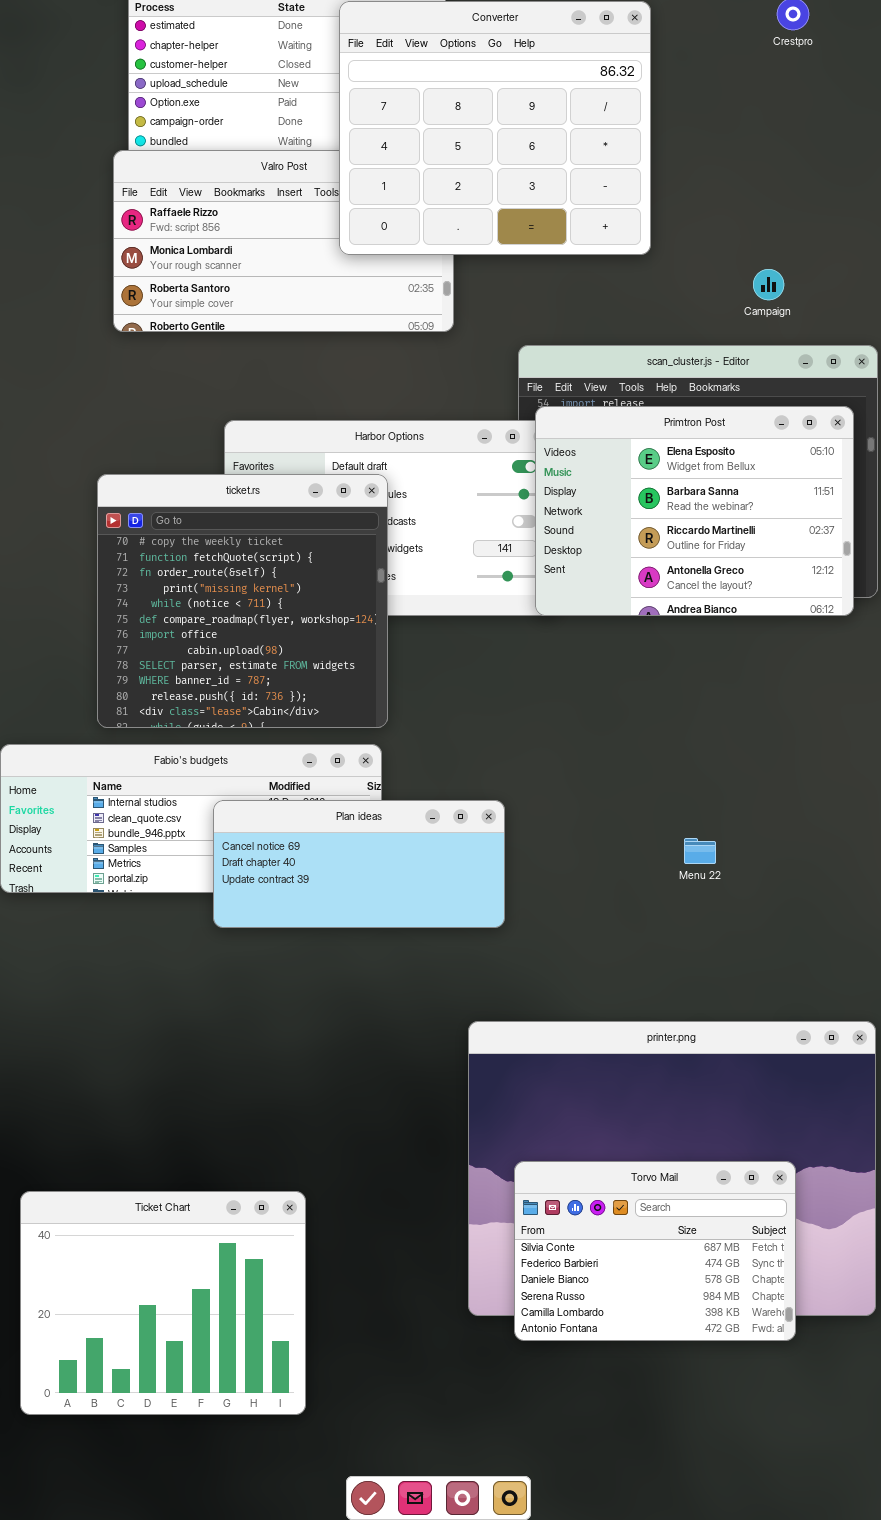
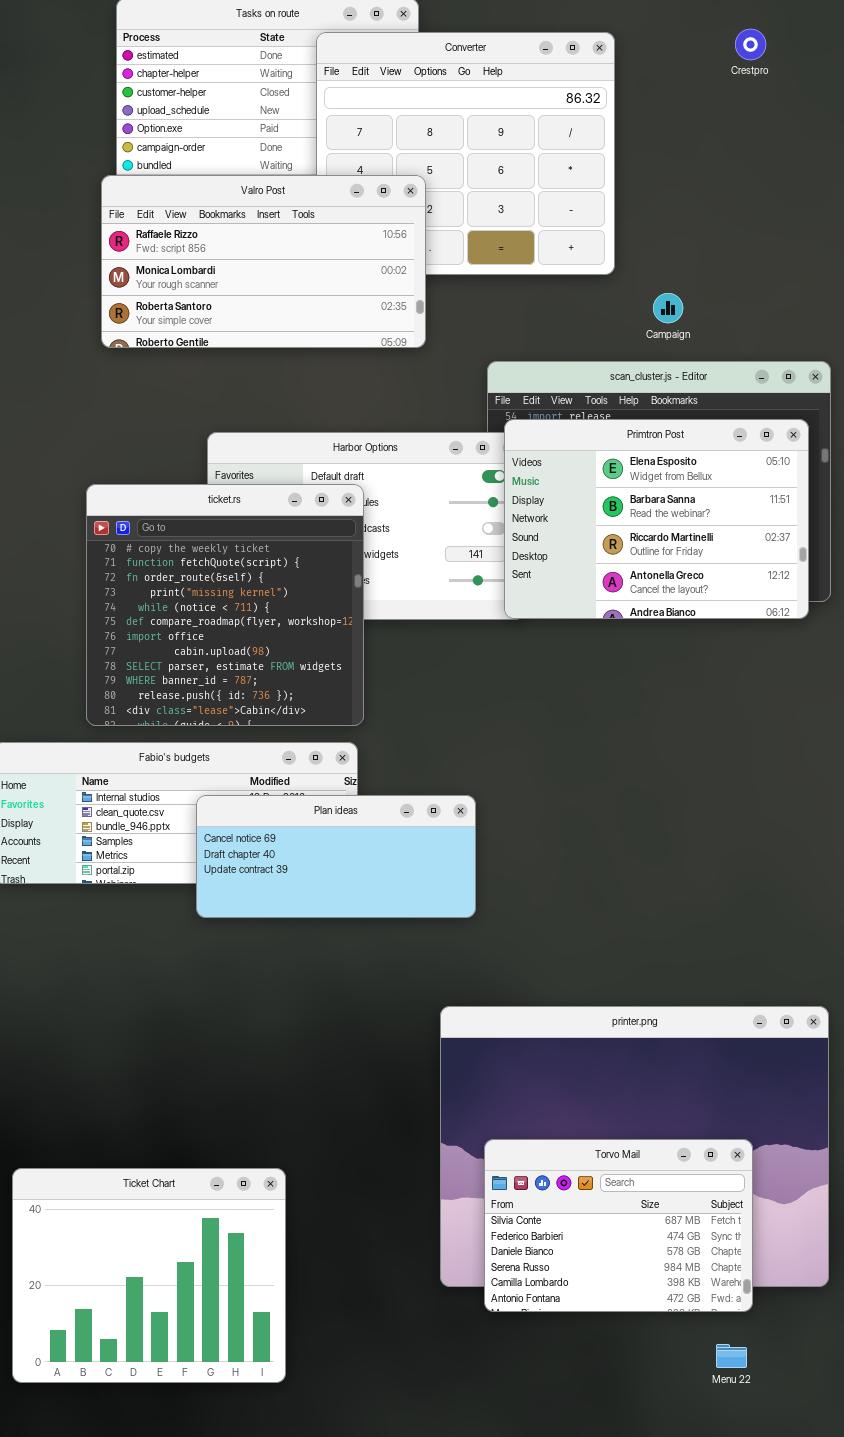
Valro Post: [113,150,454,332] -> [101,175,426,348], raised
Campaign: [753,269,784,300] -> [653,293,683,323], moved
Menu 22: [684,838,716,864] -> [716,1344,747,1368], moved

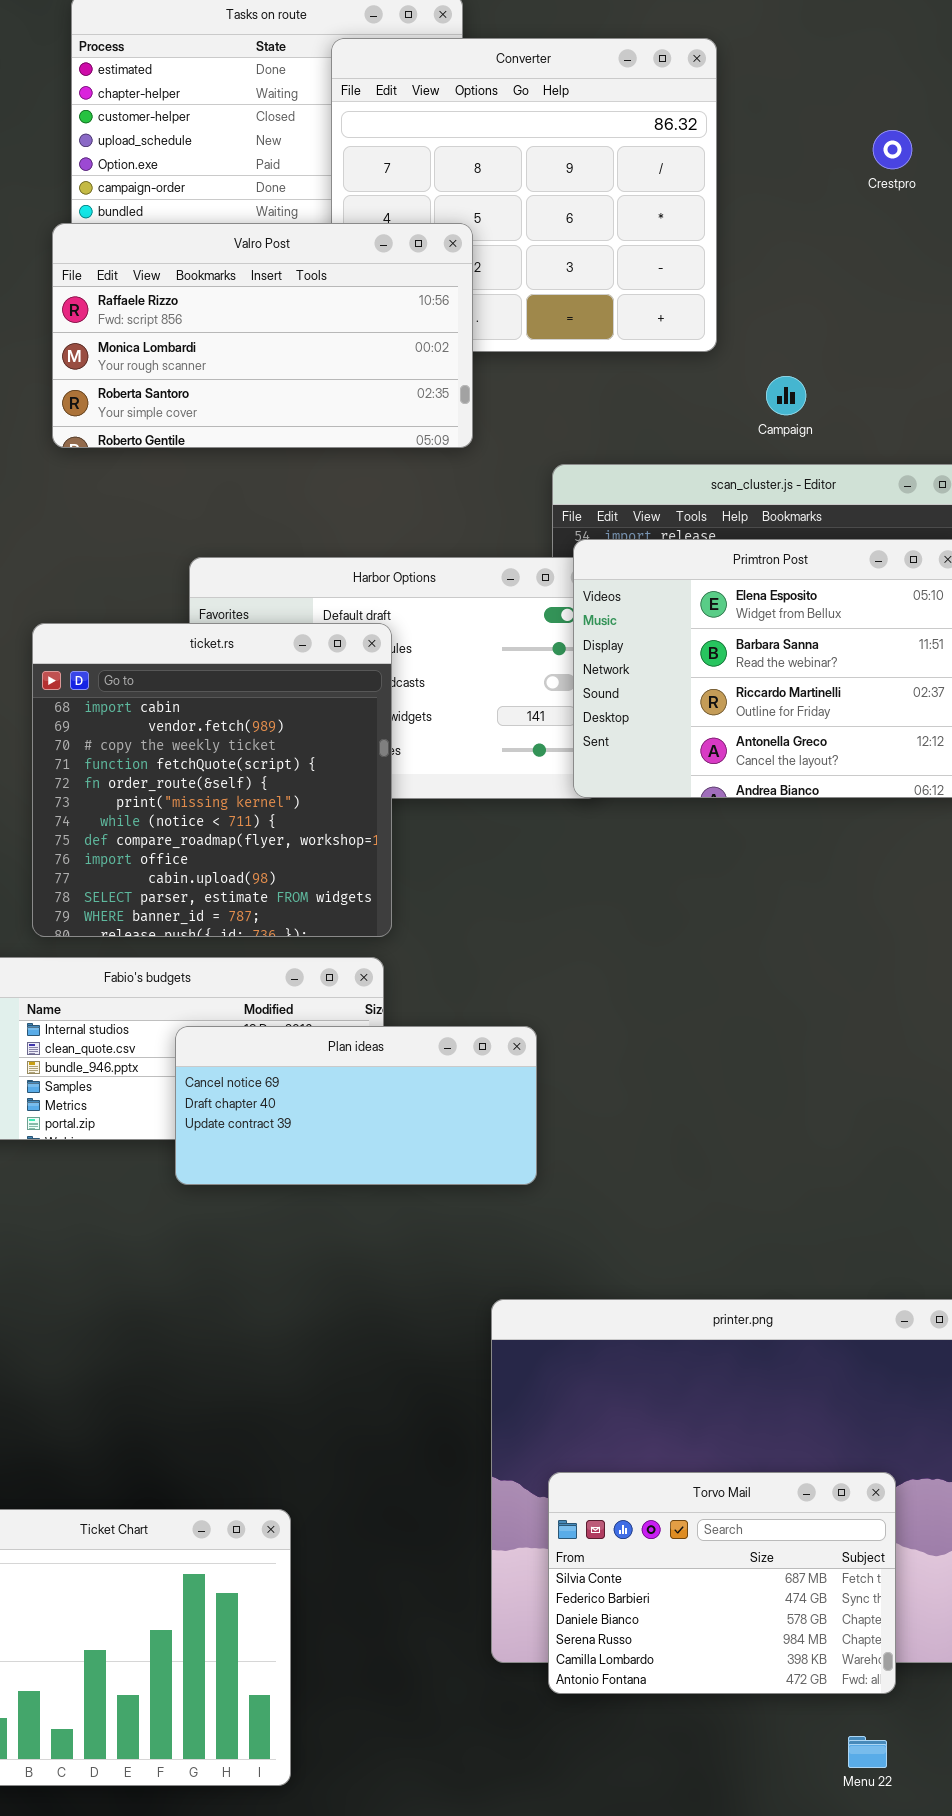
Crestpro: [735,29,766,60] -> [873,130,912,169], moved
ticket.rs: [86,484,364,726] -> [32,623,392,937], scrolled up 2 rows

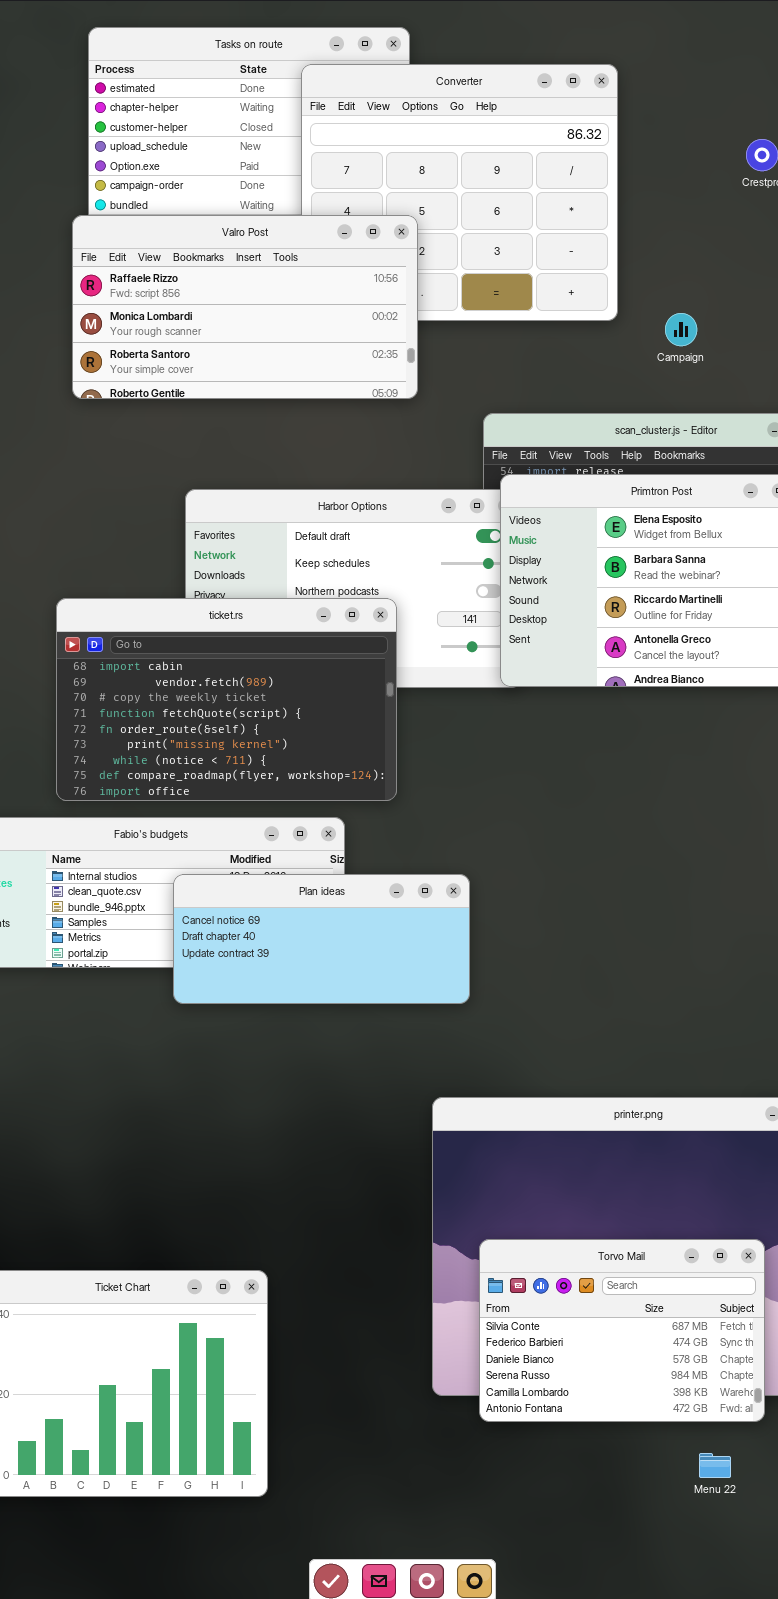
Campaign: [766,376,806,415] -> [665,313,697,346], moved
ticket.rs: [32,623,392,937] -> [56,598,397,801], resized
Menu 22: [848,1736,887,1768] -> [699,1453,731,1478], moved

